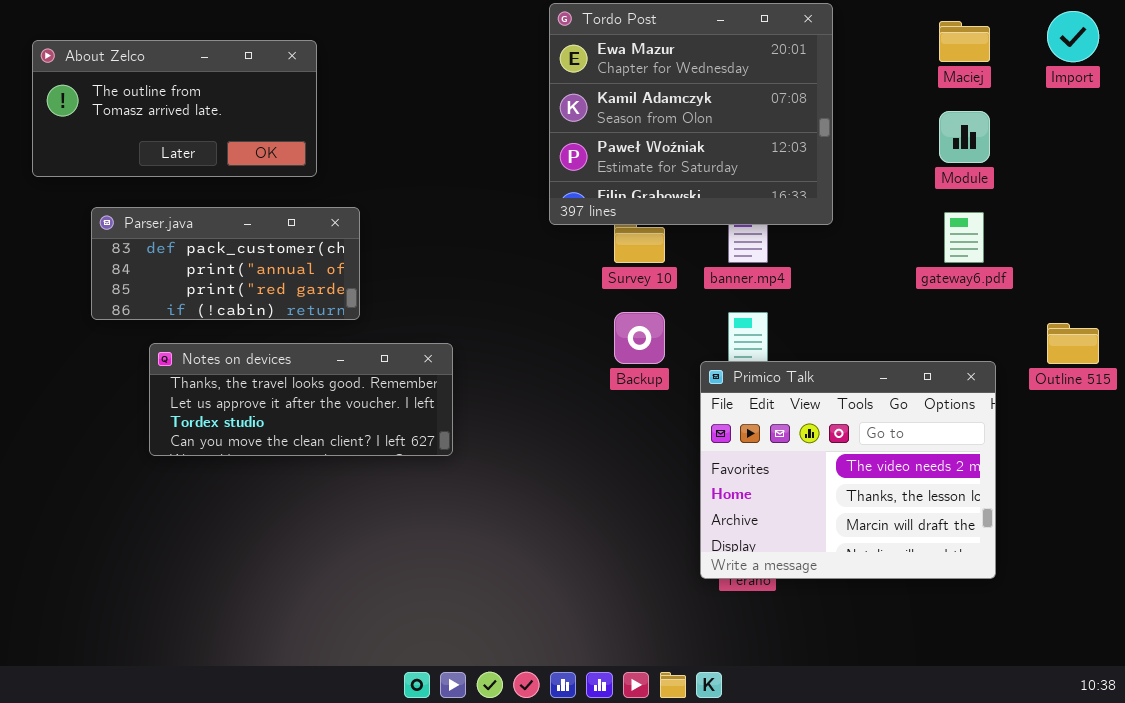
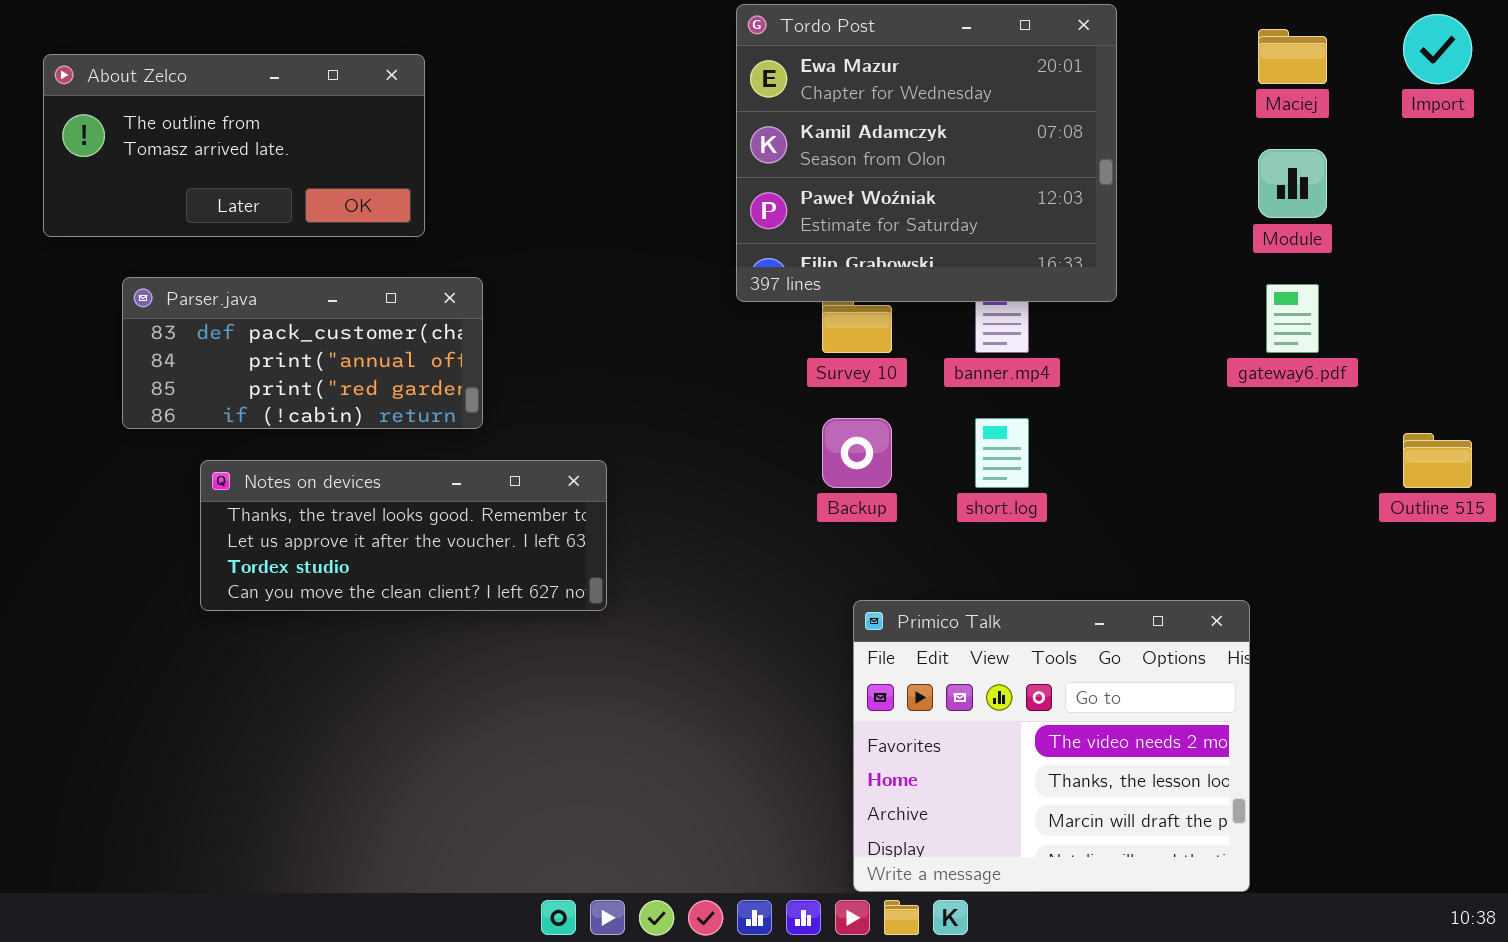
Primico Talk: [700,361,996,579] -> [853,600,1250,892], moved

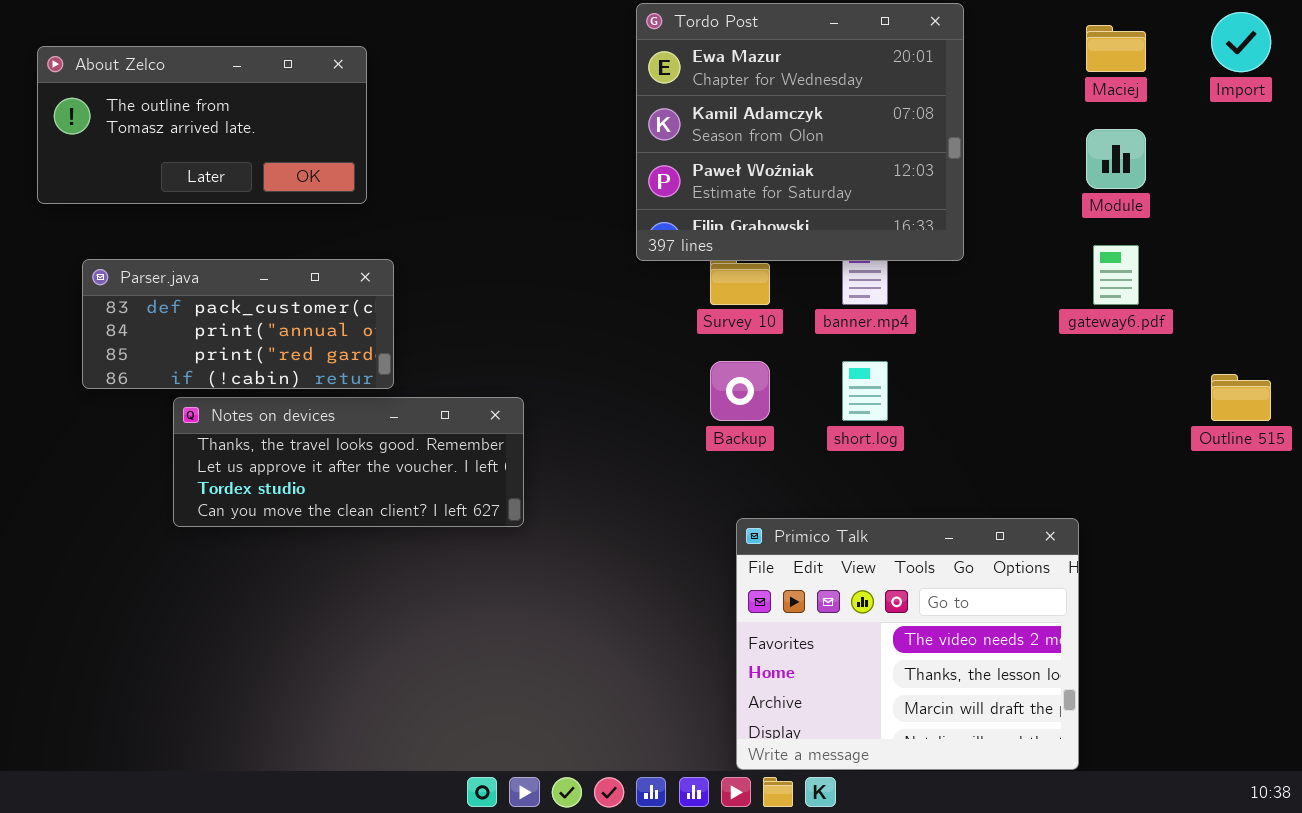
Parser.java: [122,277,483,429] -> [82,259,394,389], moved

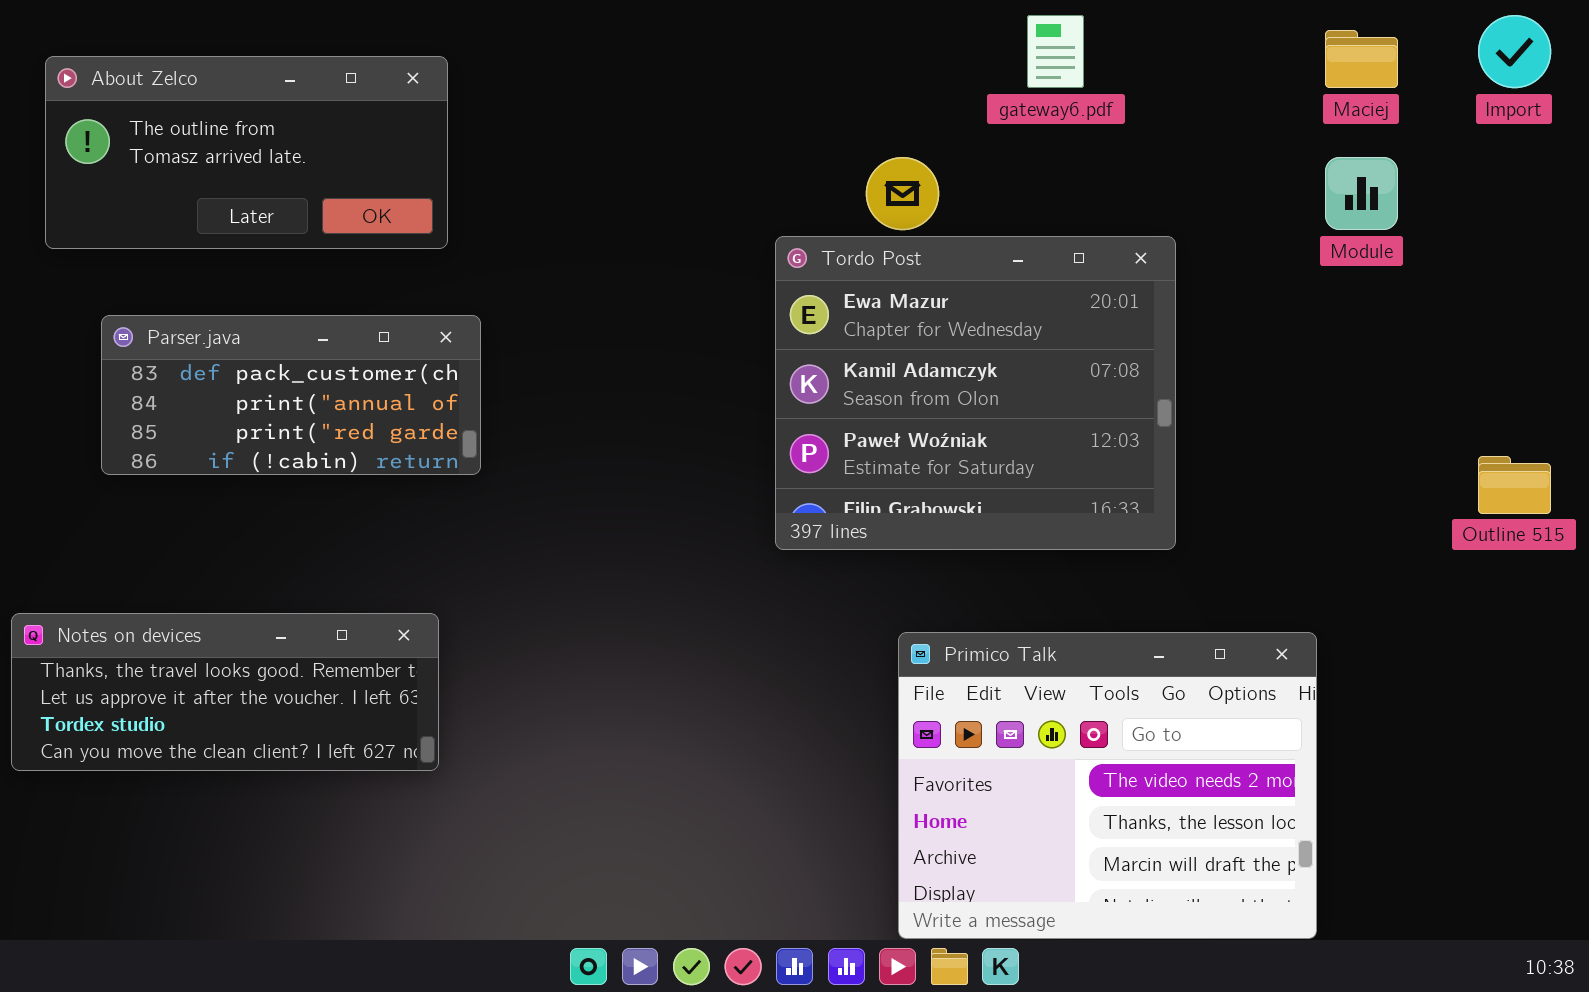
Tordo Post: [636,3,964,261] -> [775,236,1176,550], moved
gateway6.pdf: [1093,245,1139,305] -> [1027,15,1084,88], moved
Notes on devices: [173,397,524,527] -> [11,613,439,771], moved

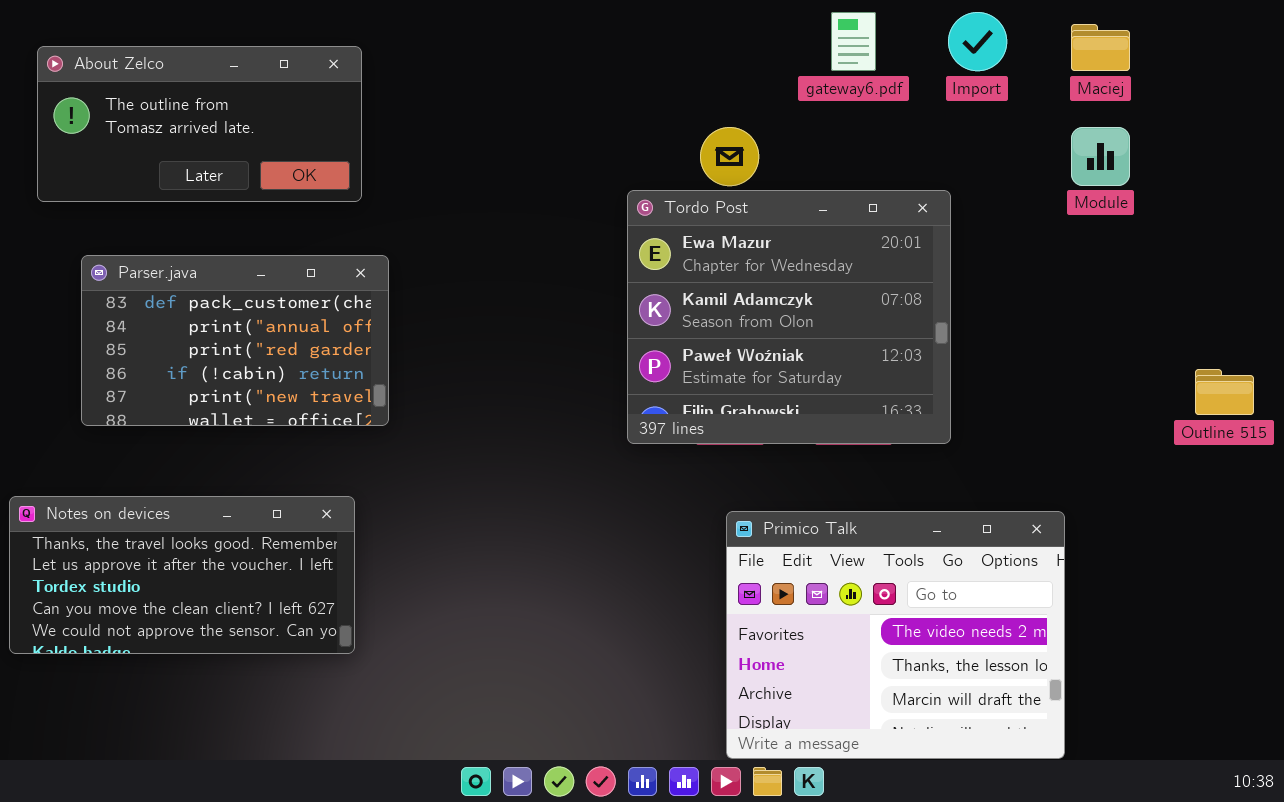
Import: [1478,15,1551,88] -> [948,12,1007,71], moved
Parser.java: [101,315,481,475] -> [81,255,389,426], resized
Notes on devices: [11,613,439,771] -> [9,496,355,654], resized

